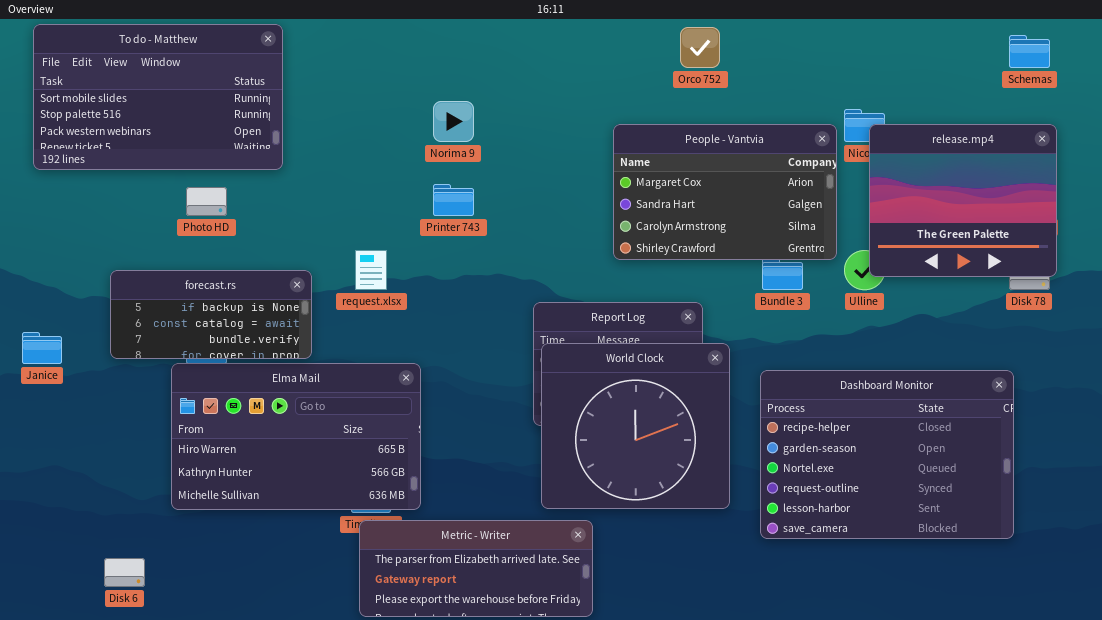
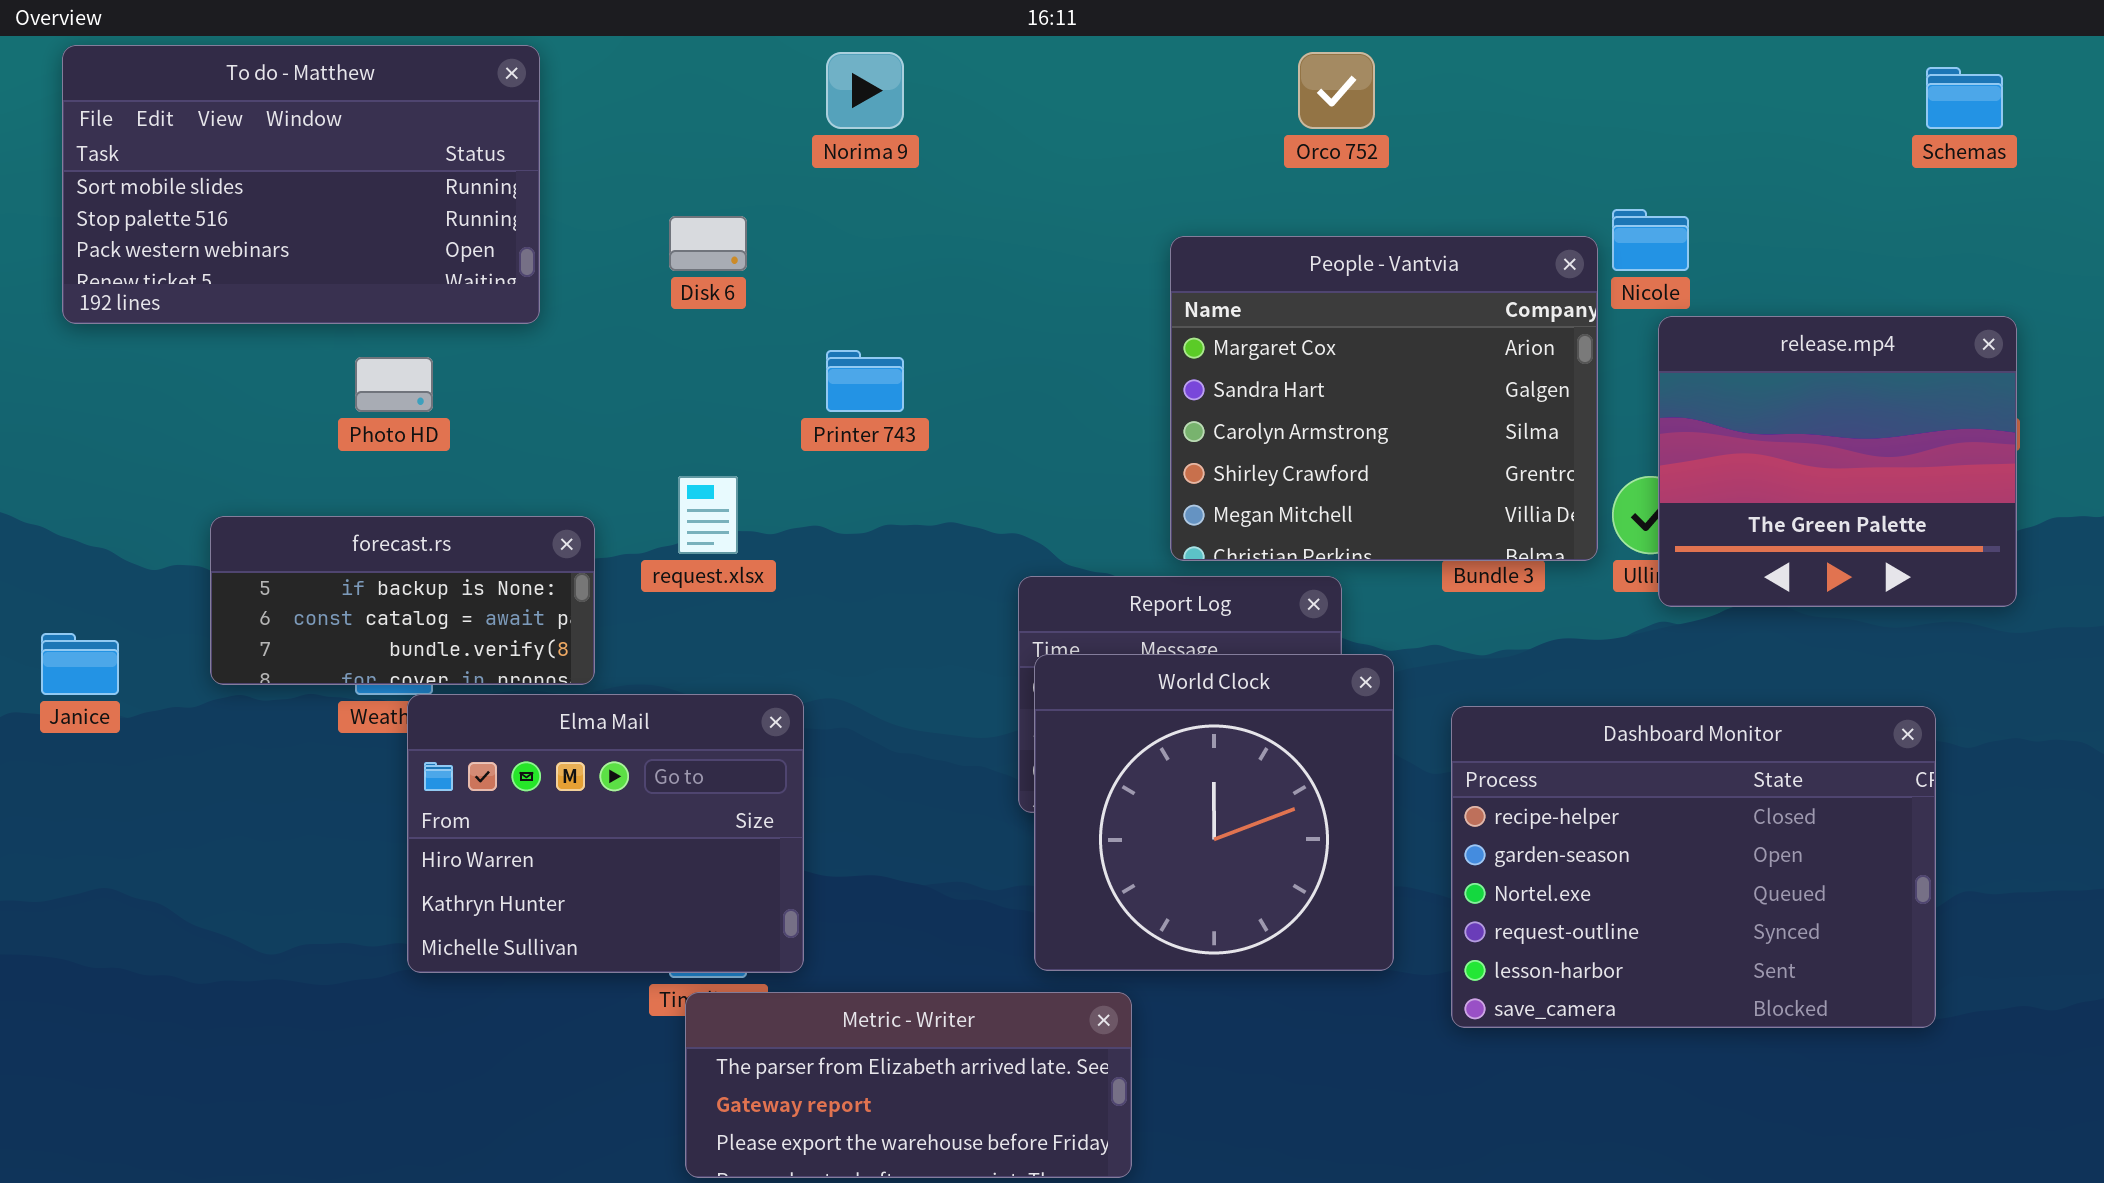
Norima 9: [433,101,474,142] -> [826,52,904,129], moved
People - Vantvia: [613,124,837,260] -> [1170,236,1598,561], resized
release.mp4: [869,124,1057,277] -> [1658,316,2017,607], moved
Elma Mail: [171,363,421,510] -> [407,694,804,973], resized
Disk 6: [104,558,145,587] -> [669,216,747,271], moved

